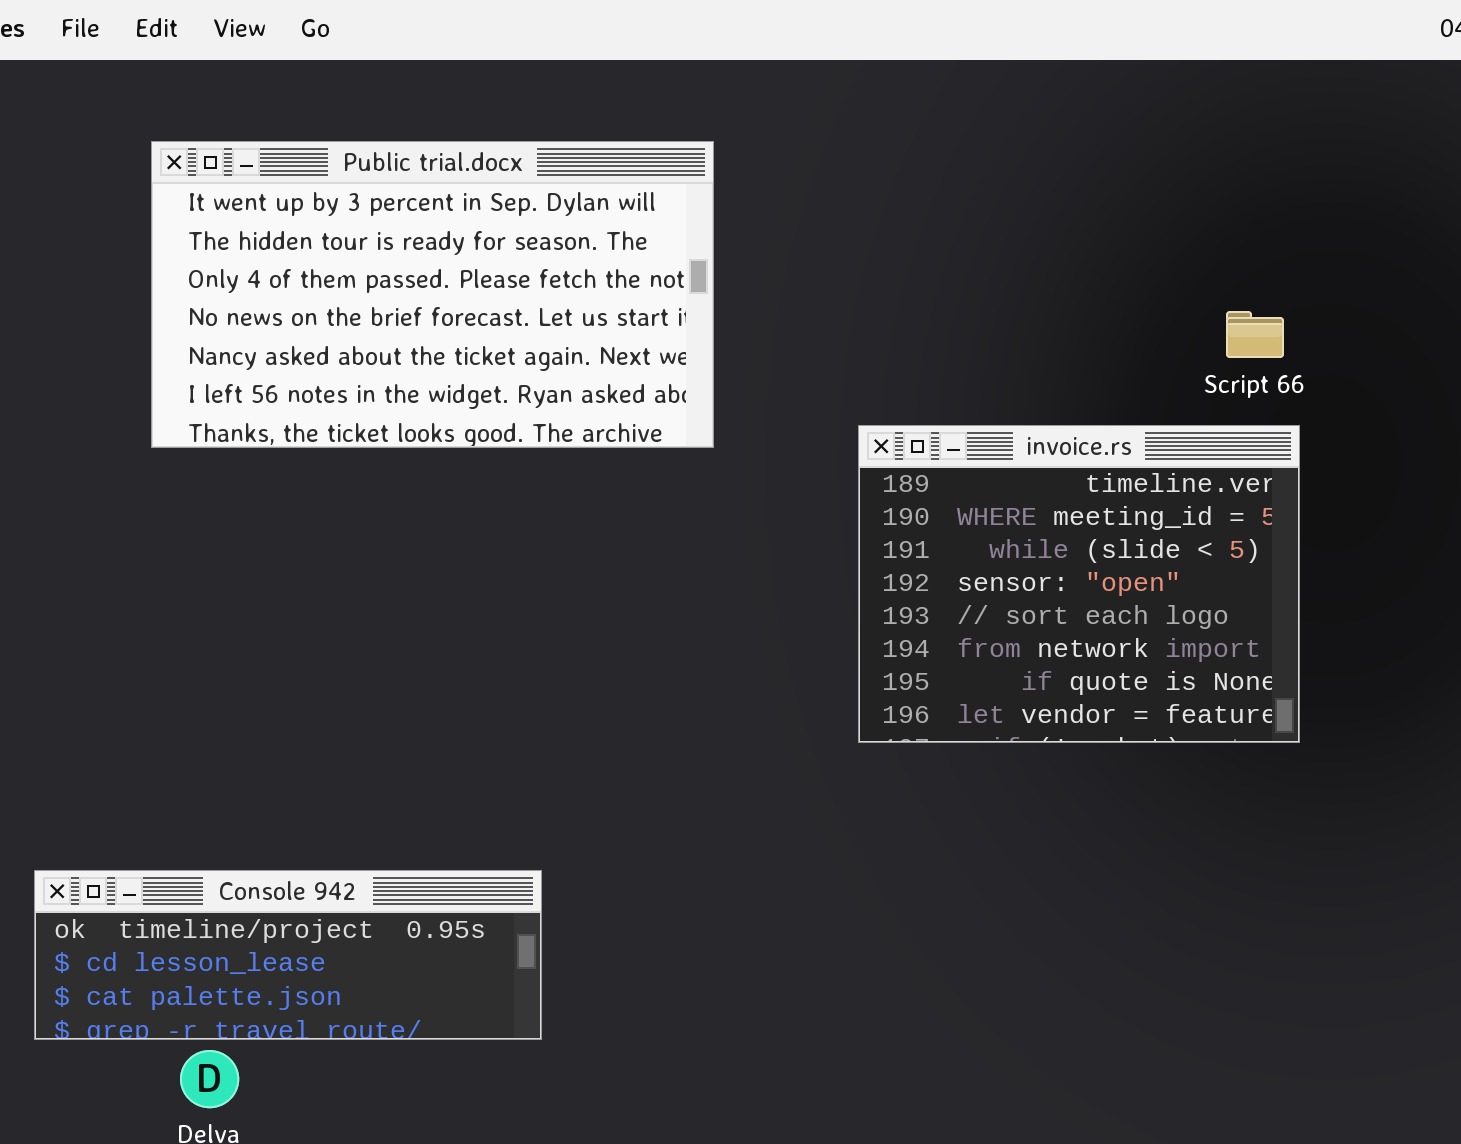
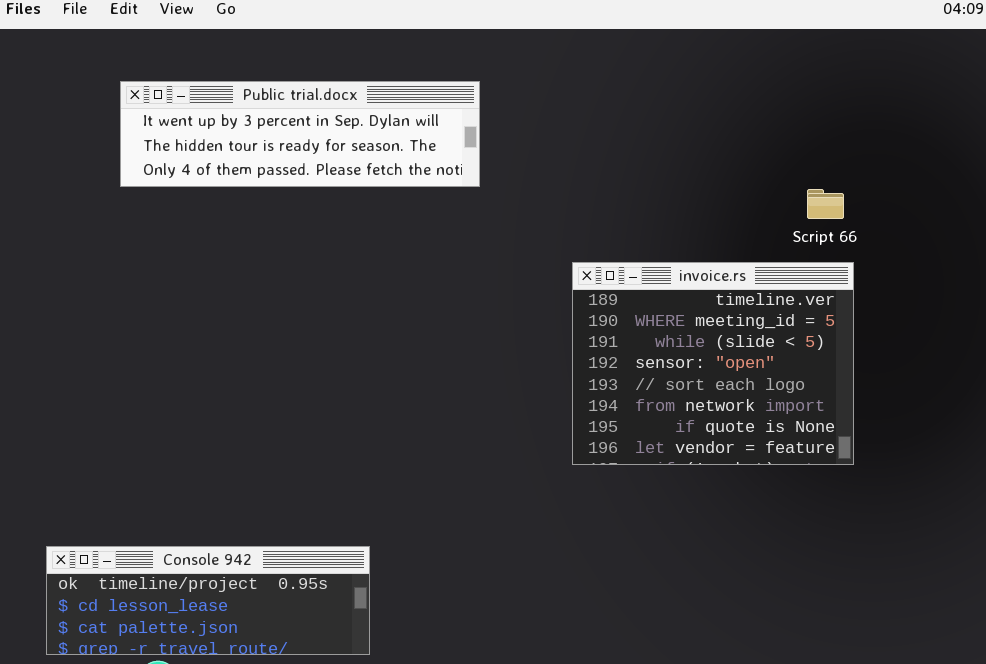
Public trial.docx: [151,141,714,448] -> [120,81,480,187], resized

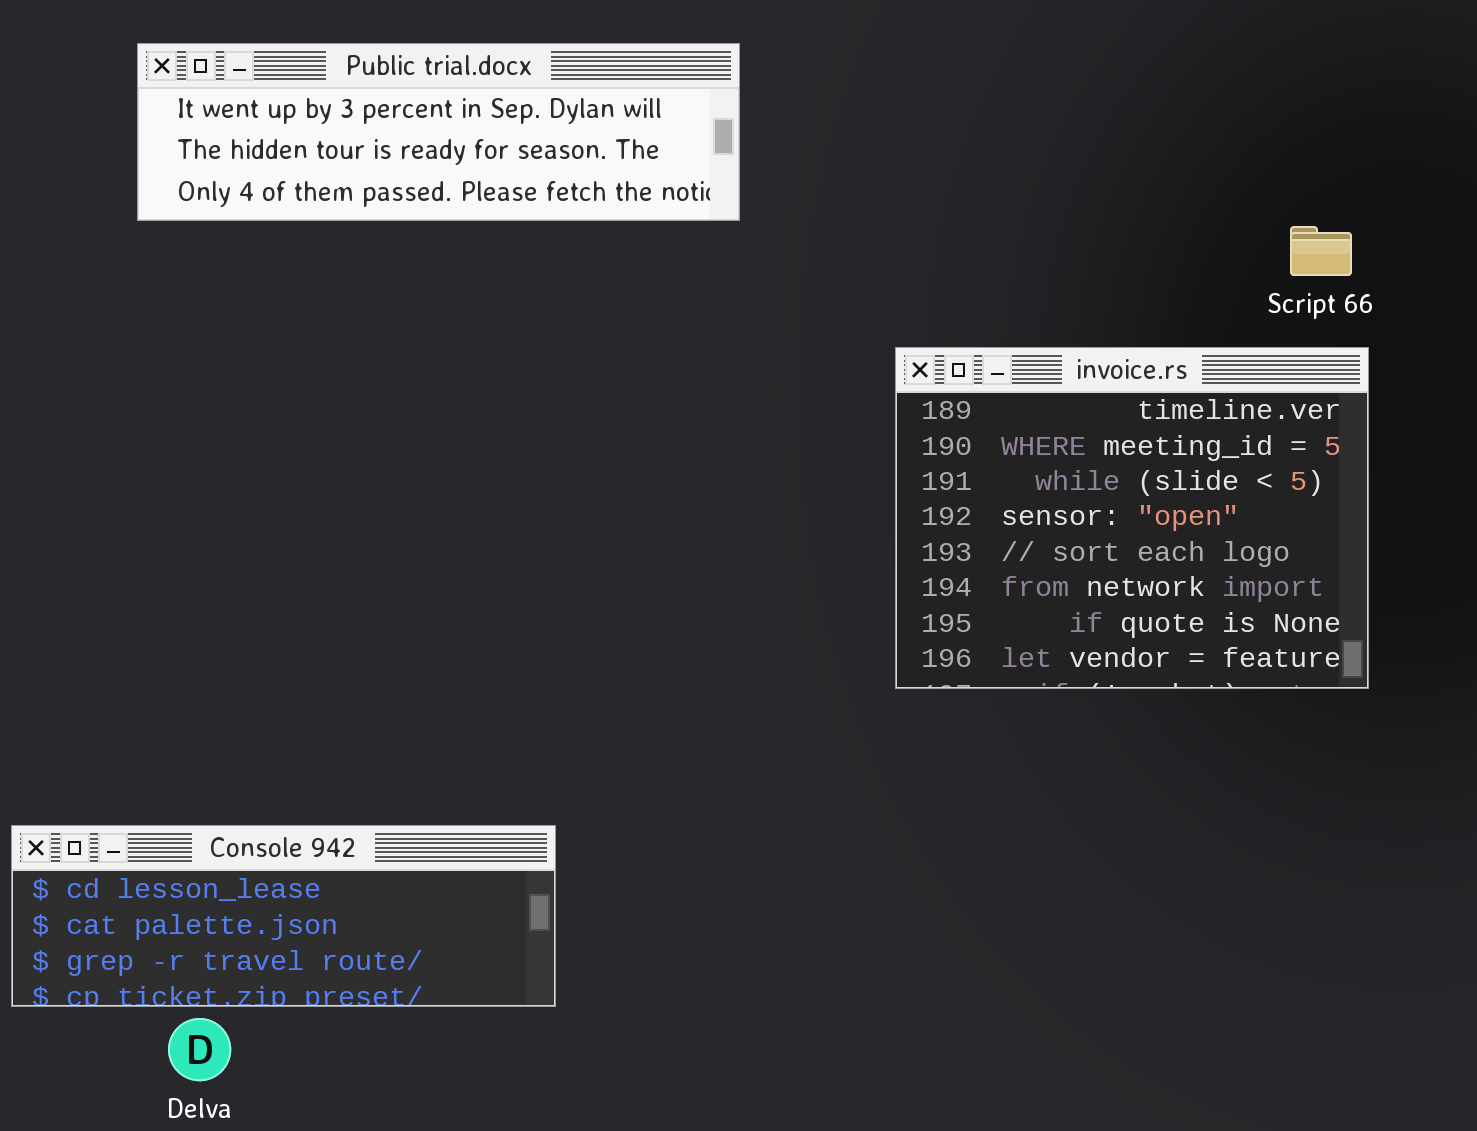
Console 942: [46,546,370,655] -> [11,825,556,1007], scrolled down 1 row

